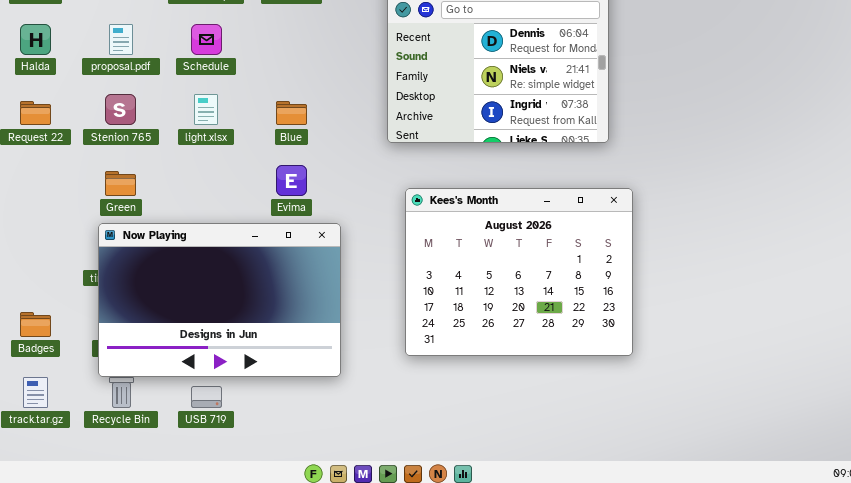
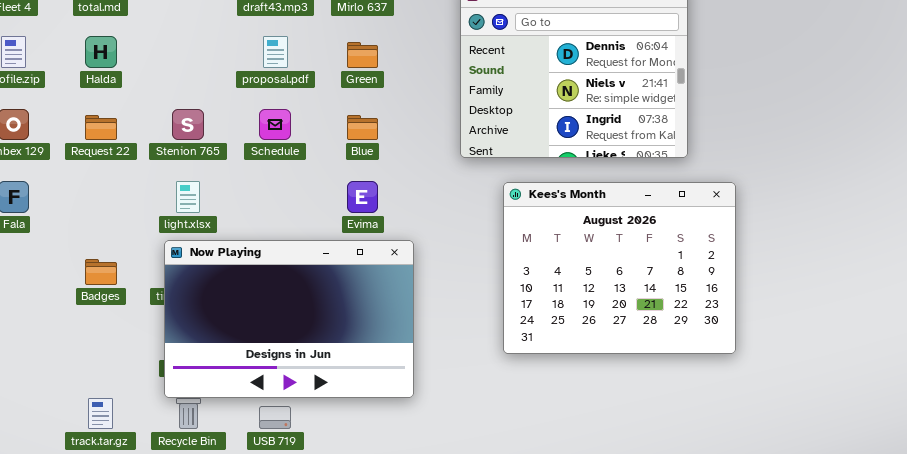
proposal.pdf: [109,24,133,55] -> [263,36,288,68], moved
Schedule: [191,24,222,55] -> [259,109,291,140], moved
light.xlsx: [194,94,218,125] -> [176,181,200,213], moved
Green: [105,171,136,196] -> [347,42,378,68], moved
Kees's Month: [405,188,633,356] -> [503,182,736,354], moved
Badges: [20,312,51,337] -> [85,259,117,285], moved

